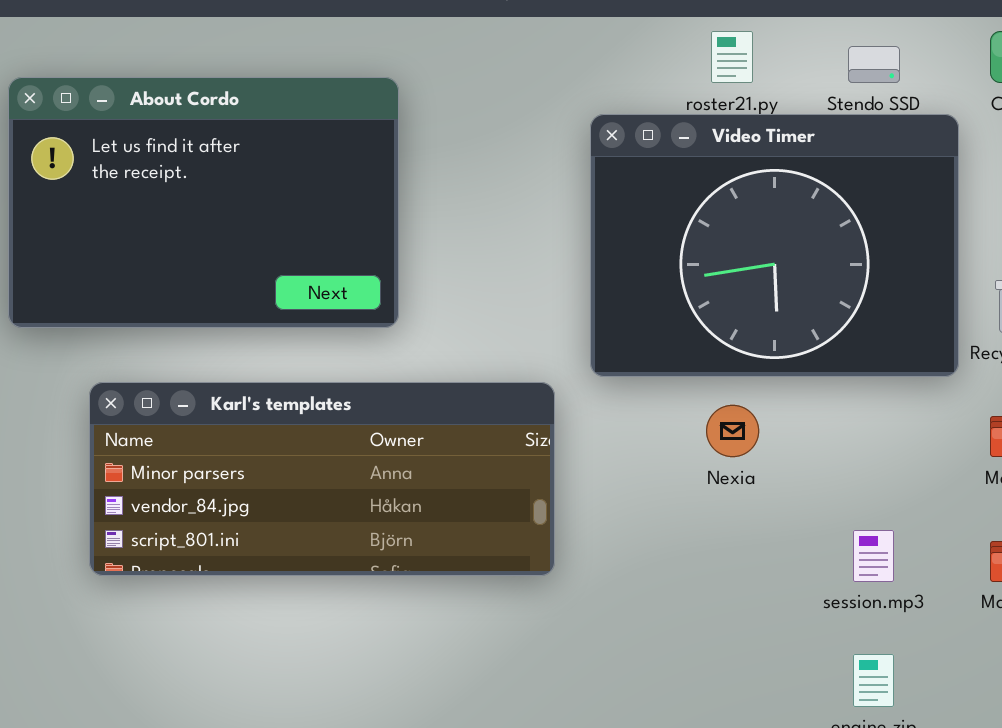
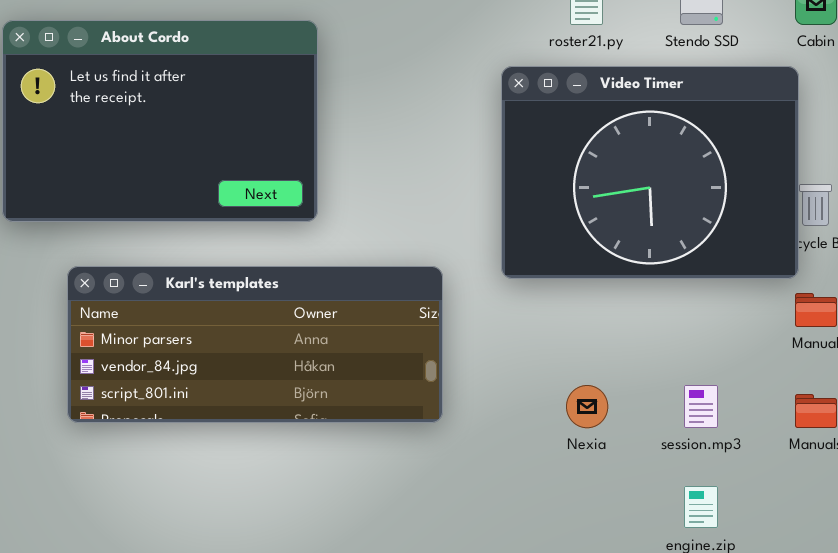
Video Timer: [590,114,959,377] -> [501,66,799,279], moved
Nexia: [706,405,759,457] -> [566,385,608,428], moved

